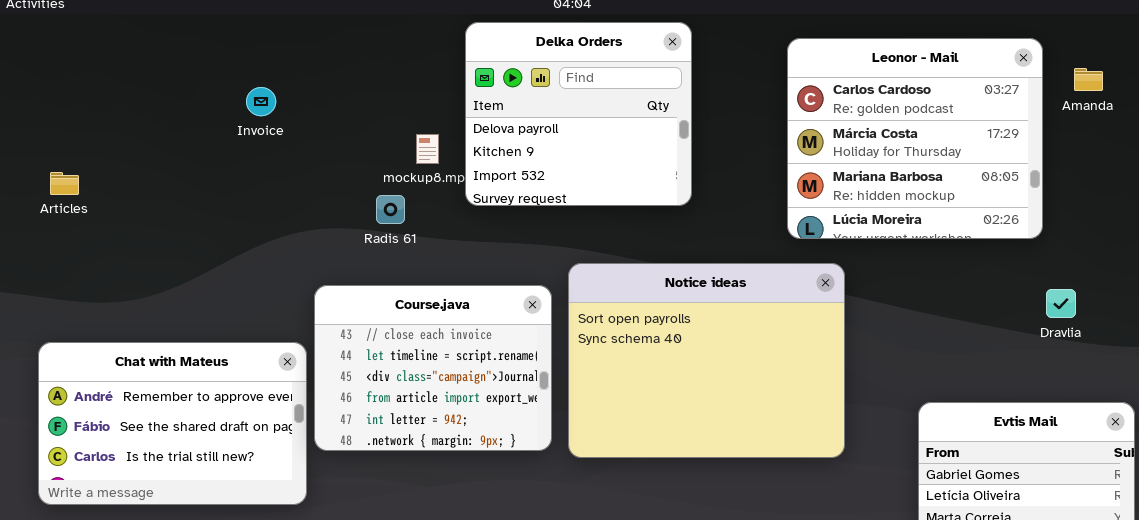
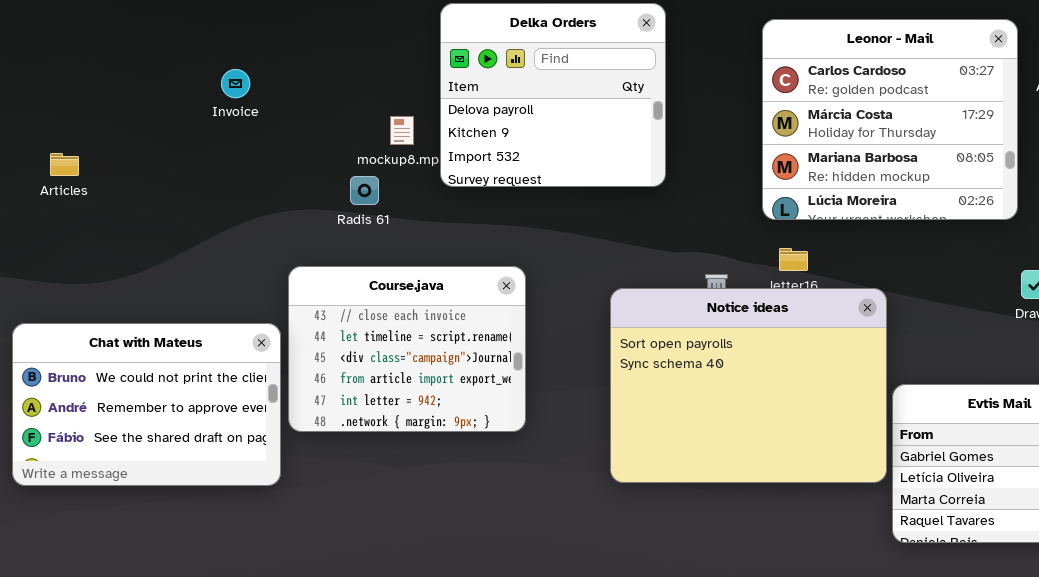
Articles: [50,172,79,195] -> [50,153,79,176], moved
Notice ideas: [568,263,845,458] -> [610,288,887,483], moved
Chat with Mateus: [38,342,307,505] -> [12,323,281,486], scrolled up 1 row

